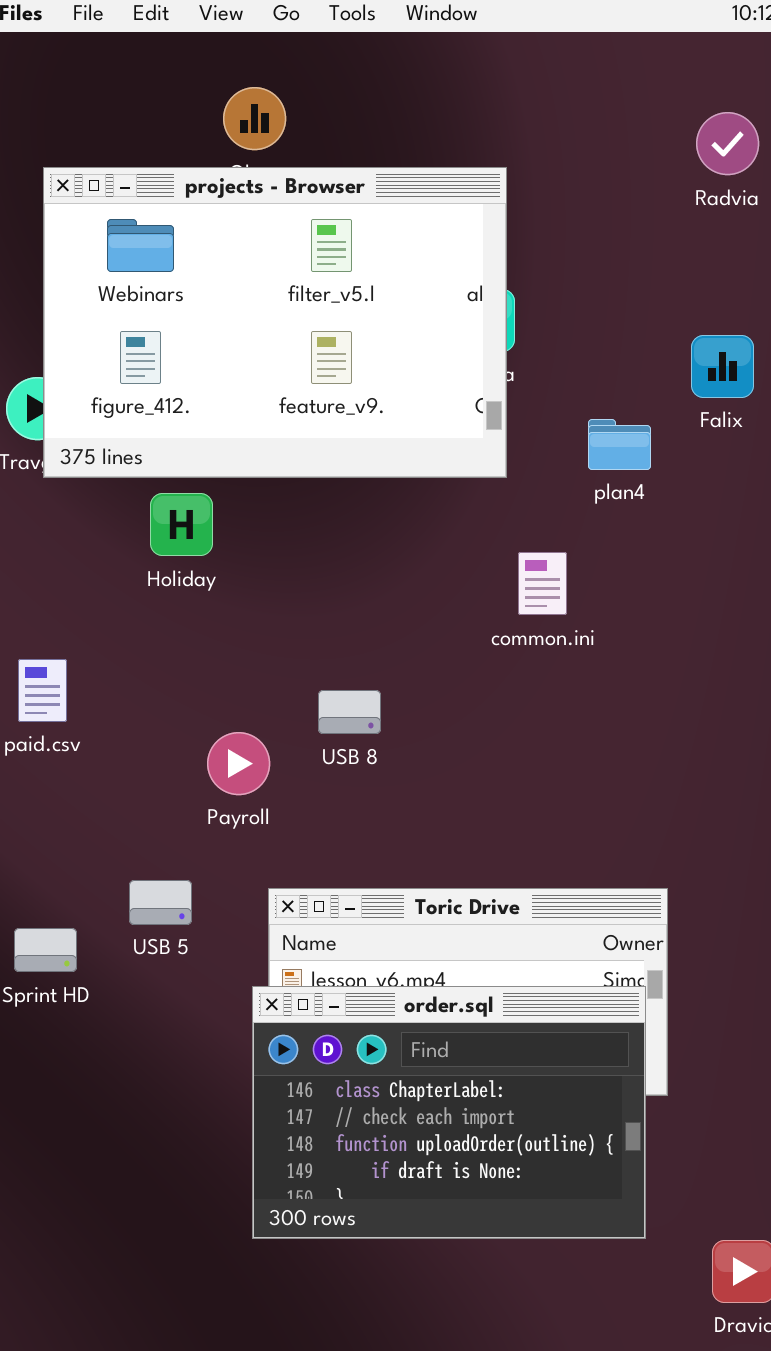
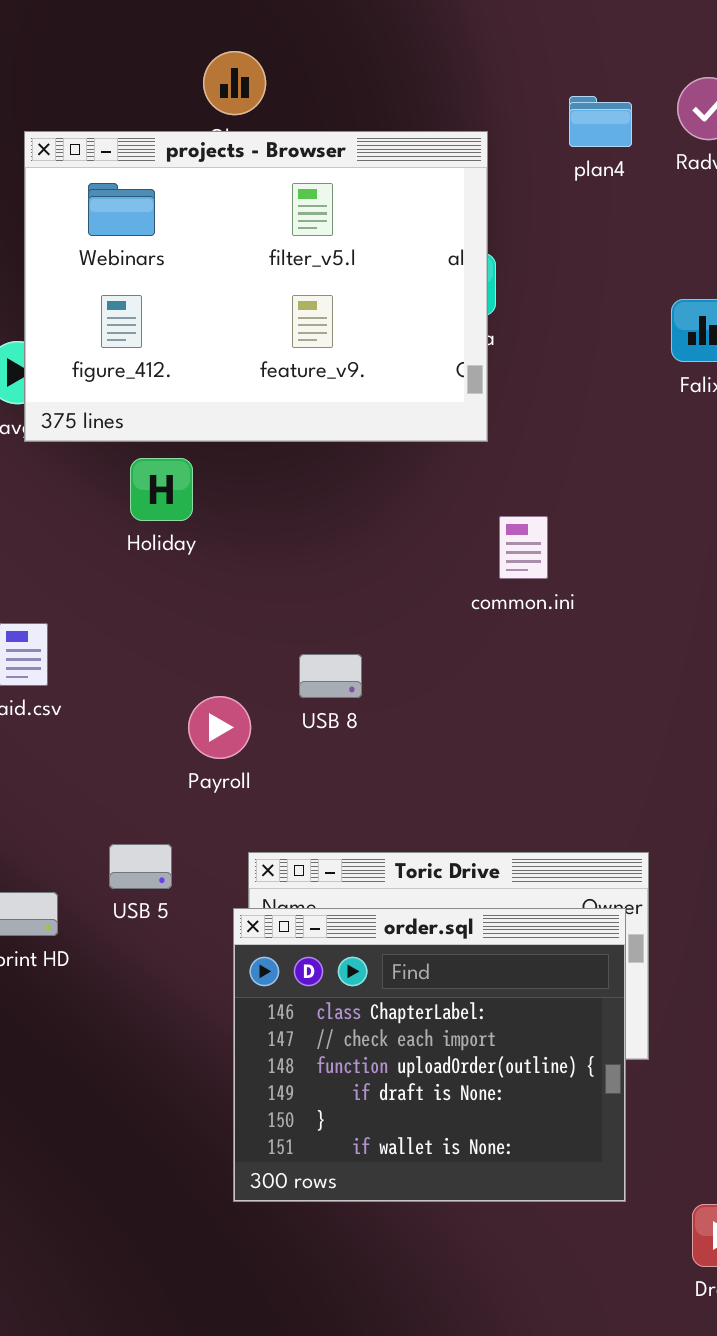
plan4: [588,419,651,470] -> [569,96,632,147], moved
order.sql: [252,986,646,1239] -> [233,908,626,1202], resized

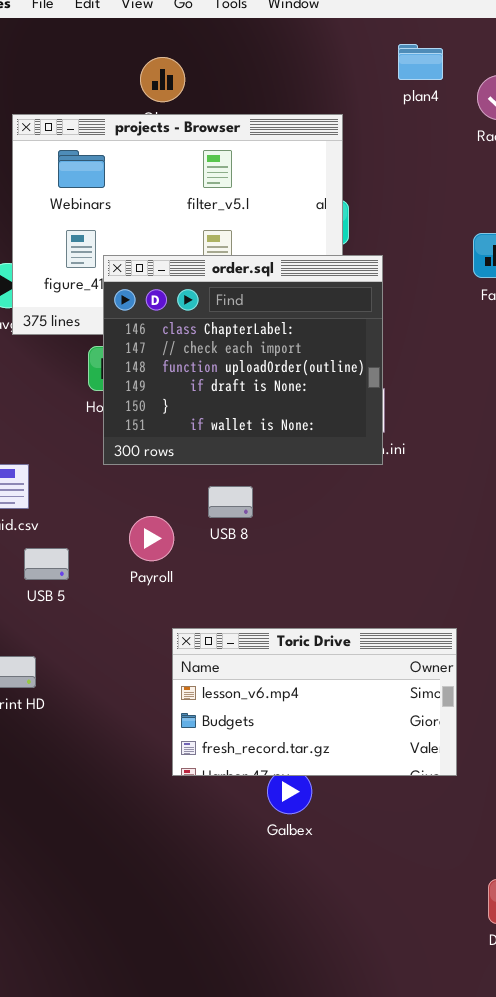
plan4: [569,96,632,147] -> [398,44,443,80], moved
USB 5: [109,844,172,889] -> [24,548,69,580], moved
order.sql: [233,908,626,1202] -> [103,255,383,465], moved

